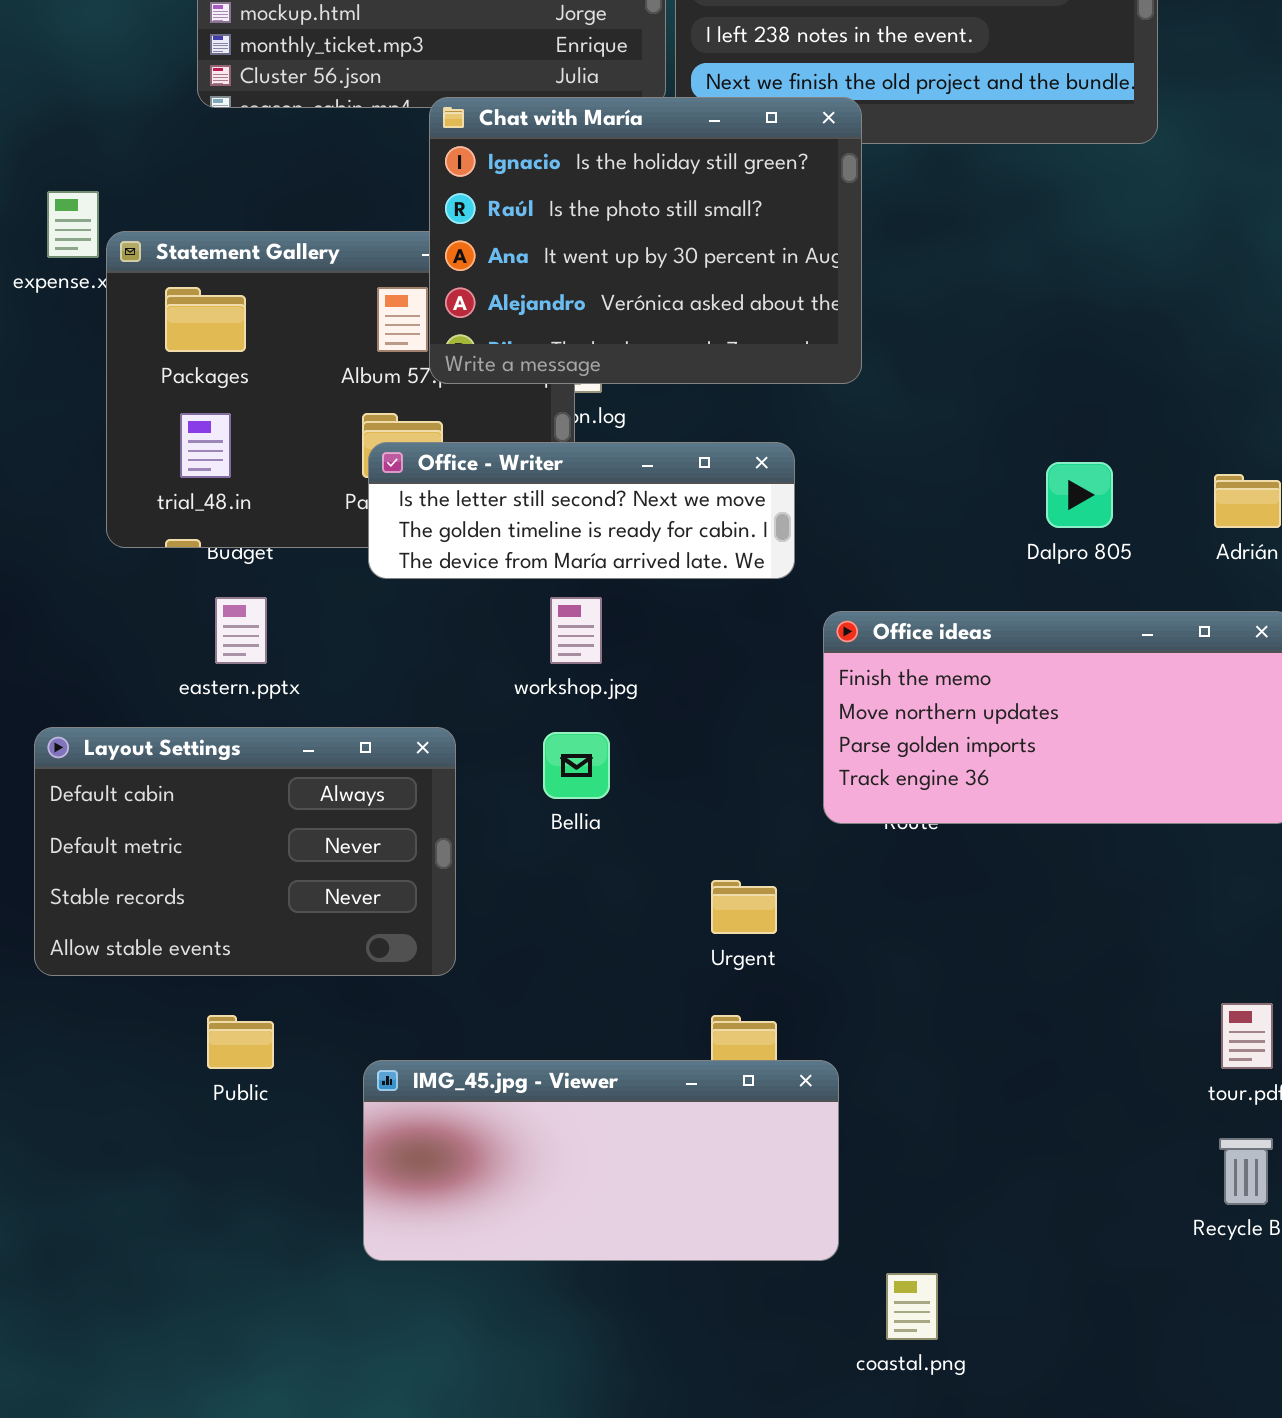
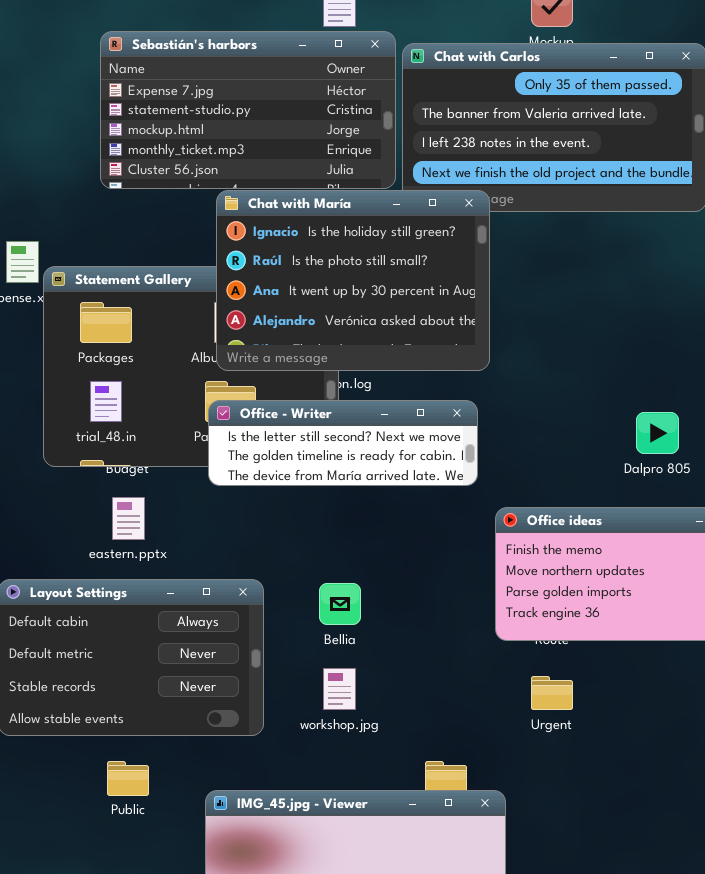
Chat with María: [429,97,862,384] -> [216,190,490,371], moved
workshop.jpg: [550,597,602,664] -> [323,668,356,710], moved
Urgent: [711,880,777,934] -> [531,676,573,710], moved

